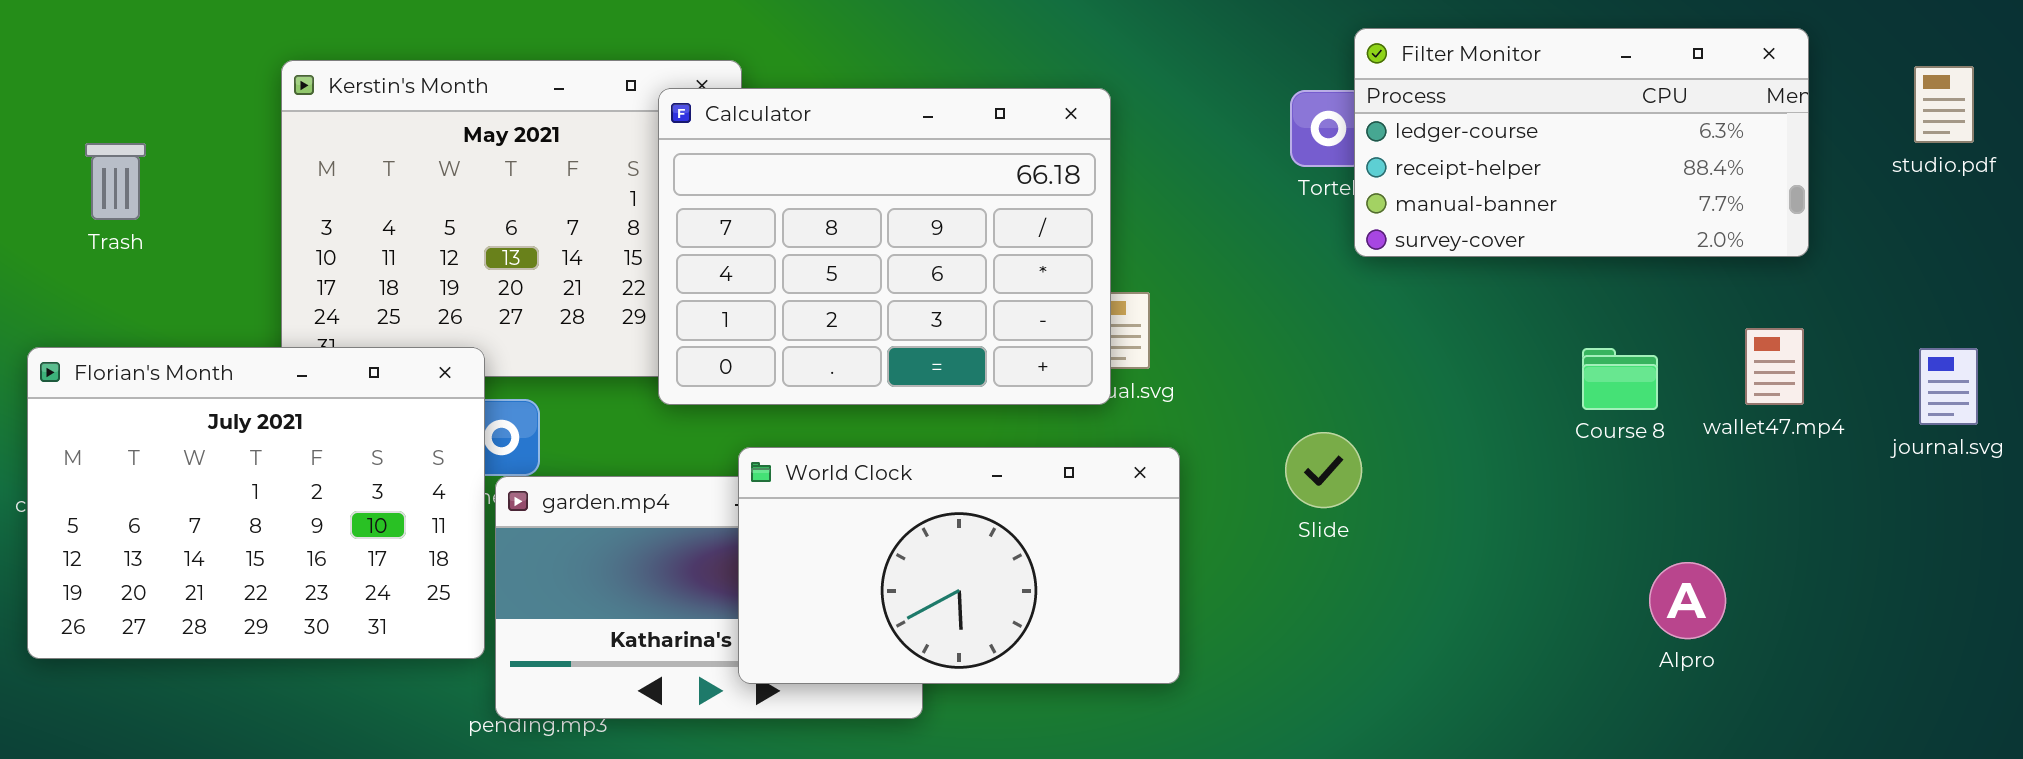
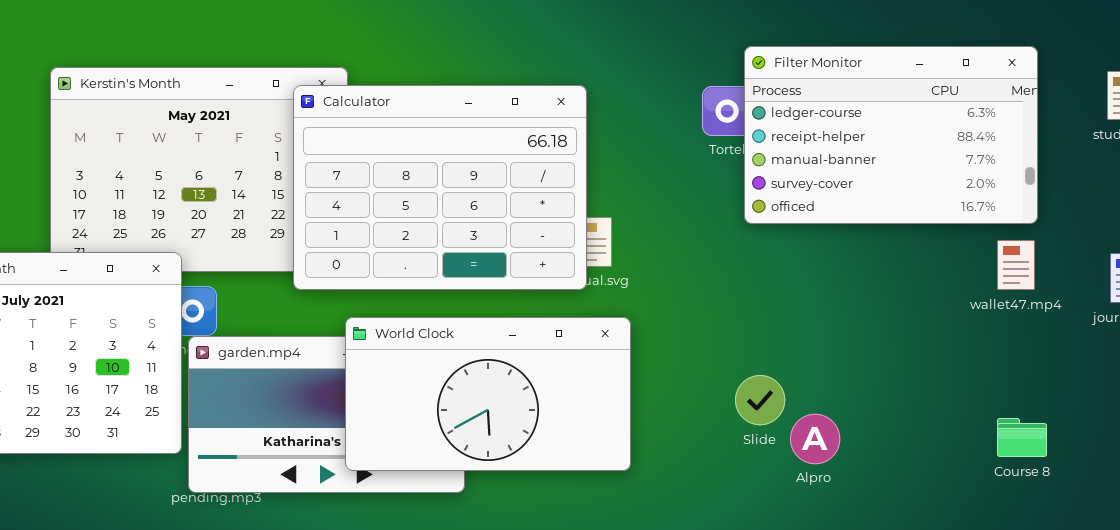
Filter Monitor: [1354,28,1809,257] -> [744,46,1038,224], resized
Course 8: [1582,348,1658,410] -> [997,418,1047,457], moved
Slide: [1285,432,1362,508] -> [735,375,785,425], moved
Alpro: [1649,562,1726,639] -> [790,414,840,464], moved

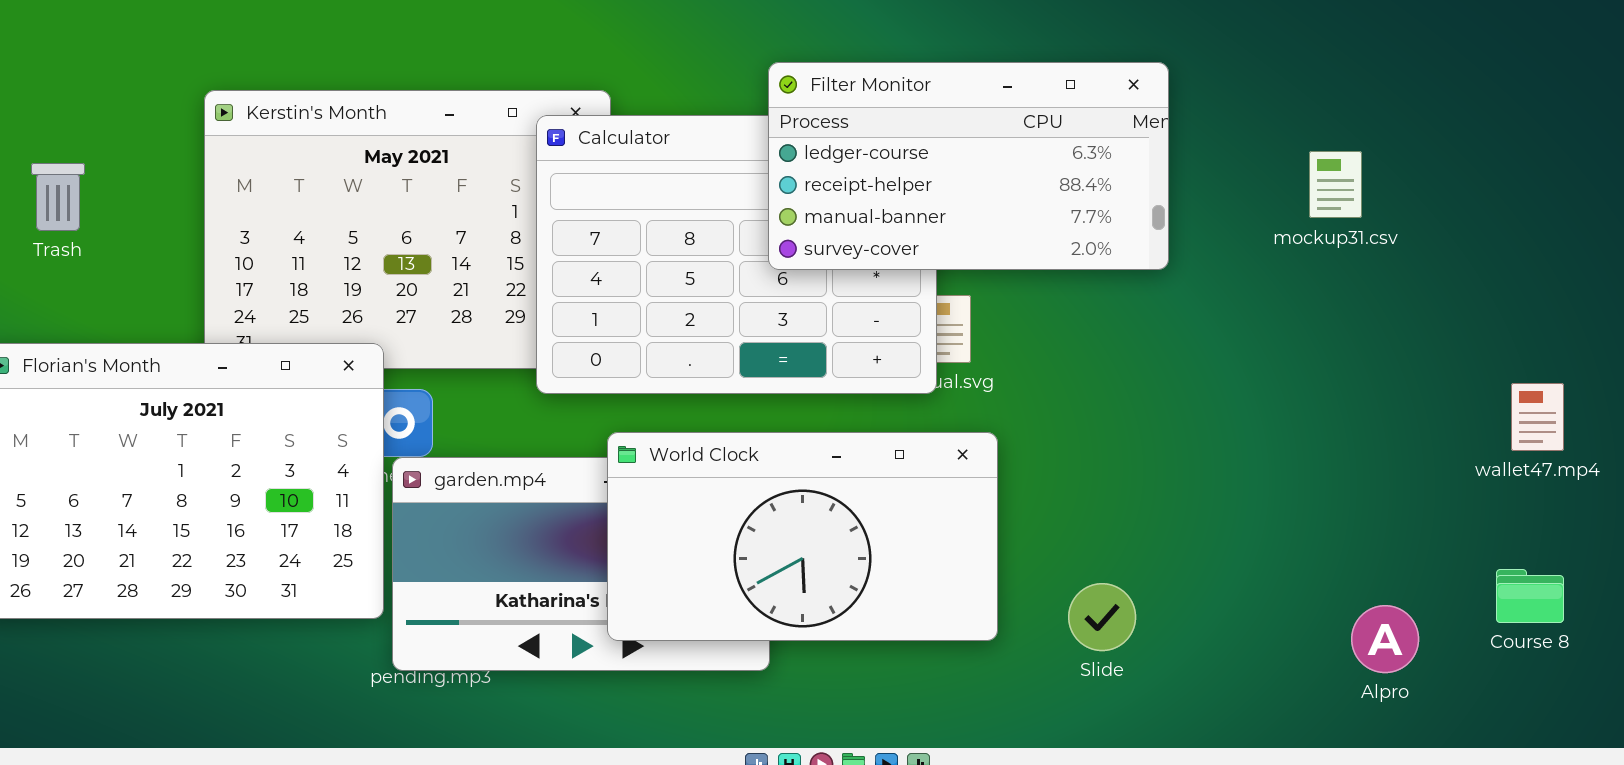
Filter Monitor: [744,46,1038,224] -> [768,62,1169,270], moved, resized
wallet47.mp4: [997,240,1035,290] -> [1511,383,1564,451], moved
Slide: [735,375,785,425] -> [1068,583,1136,651], moved
Alpro: [790,414,840,464] -> [1351,605,1419,673], moved

